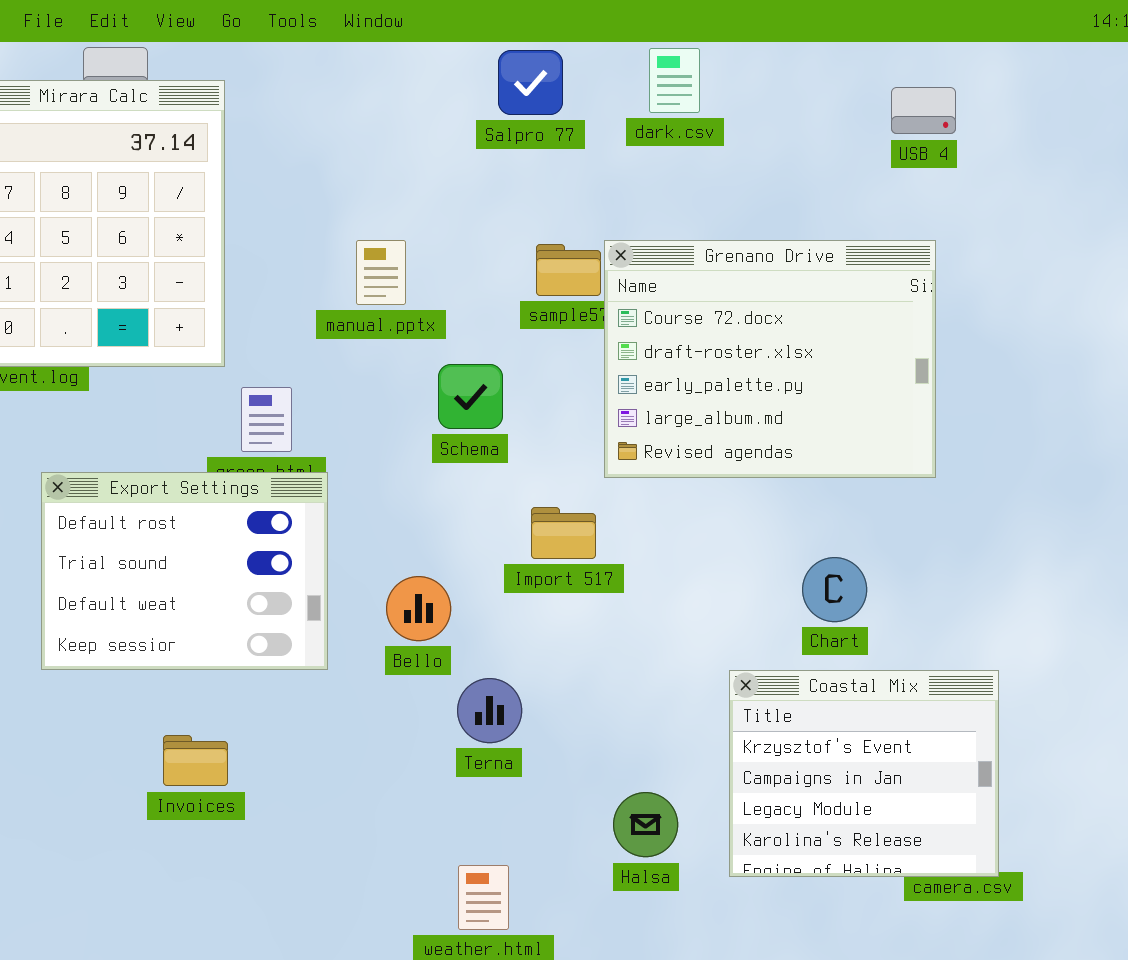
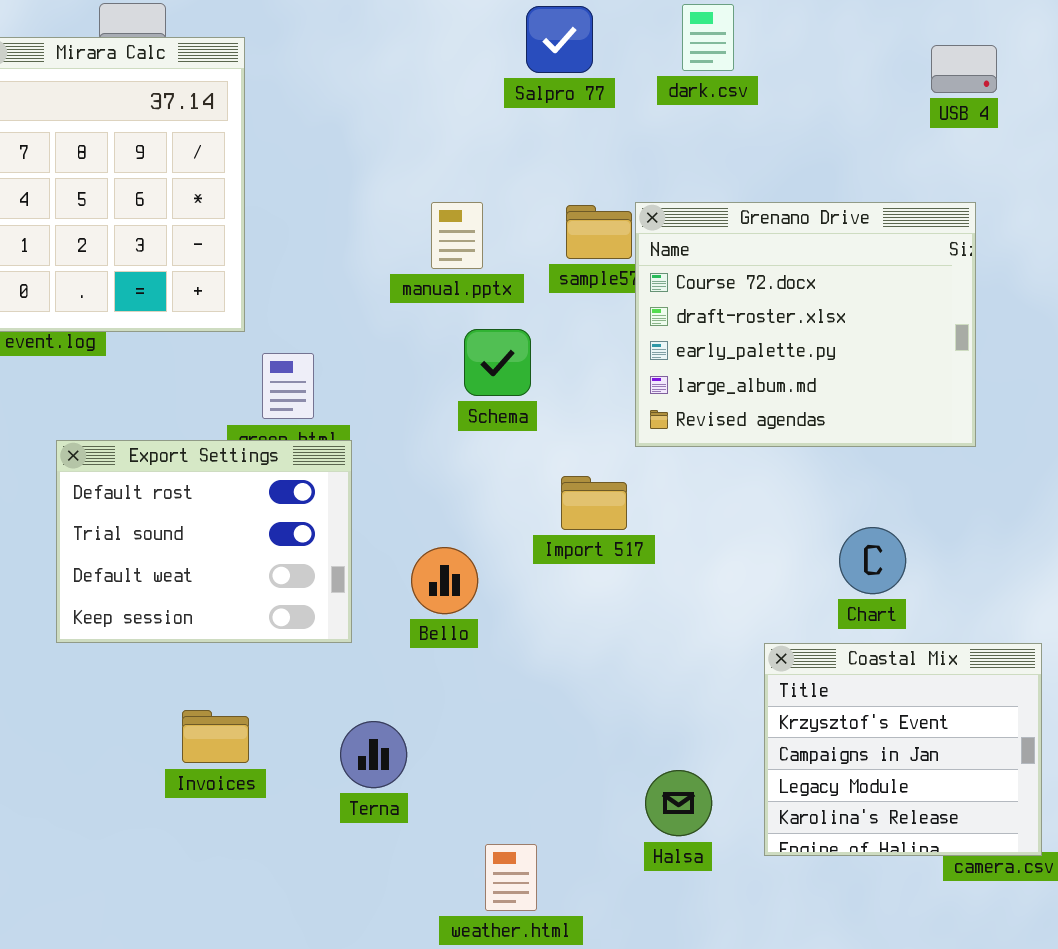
manual.pptx: [356,240,406,305] -> [431,202,483,269], moved
Terna: [457,678,522,743] -> [340,721,407,788], moved

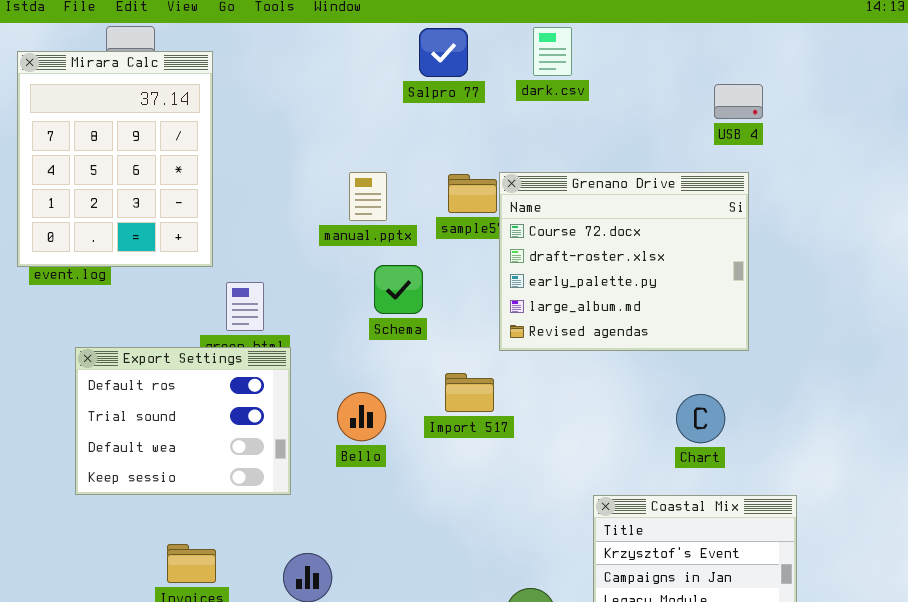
USB 4: [931,45,997,93] -> [714,84,763,119], moved
Chart: [839,527,906,594] -> [676,394,725,443], moved
Bello: [411,547,478,614] -> [337,392,386,441], moved

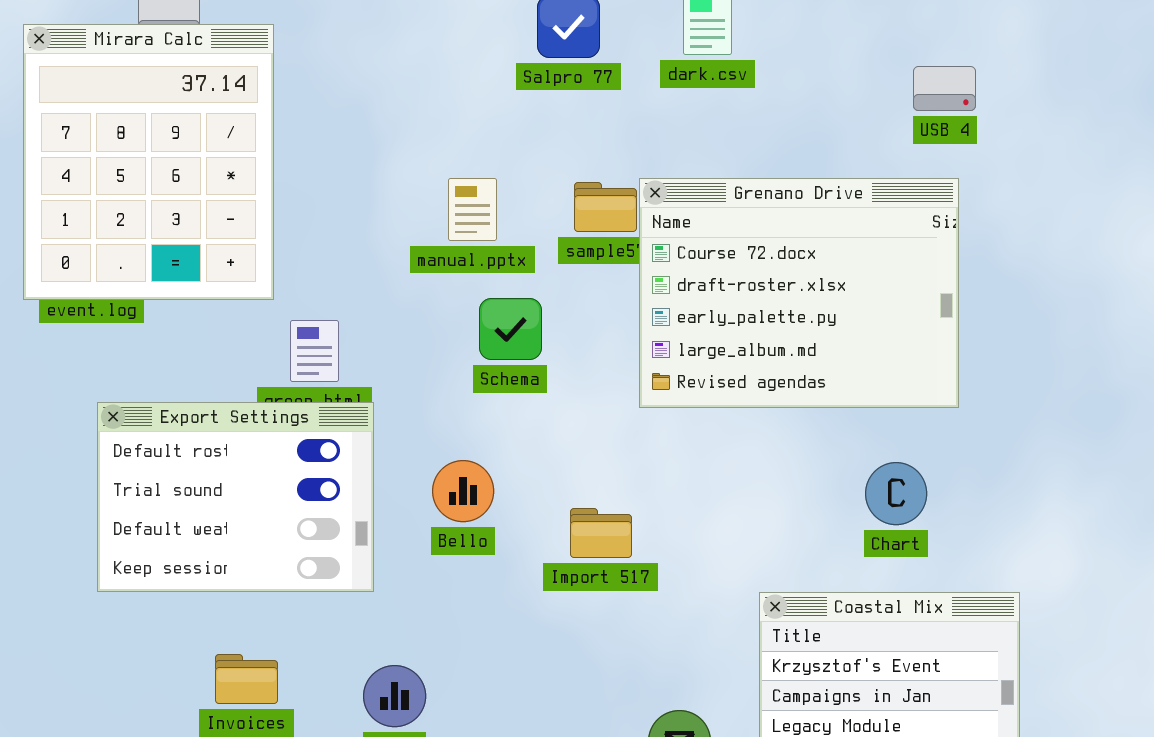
Import 517: [445,373,494,412] -> [570,508,632,558], moved

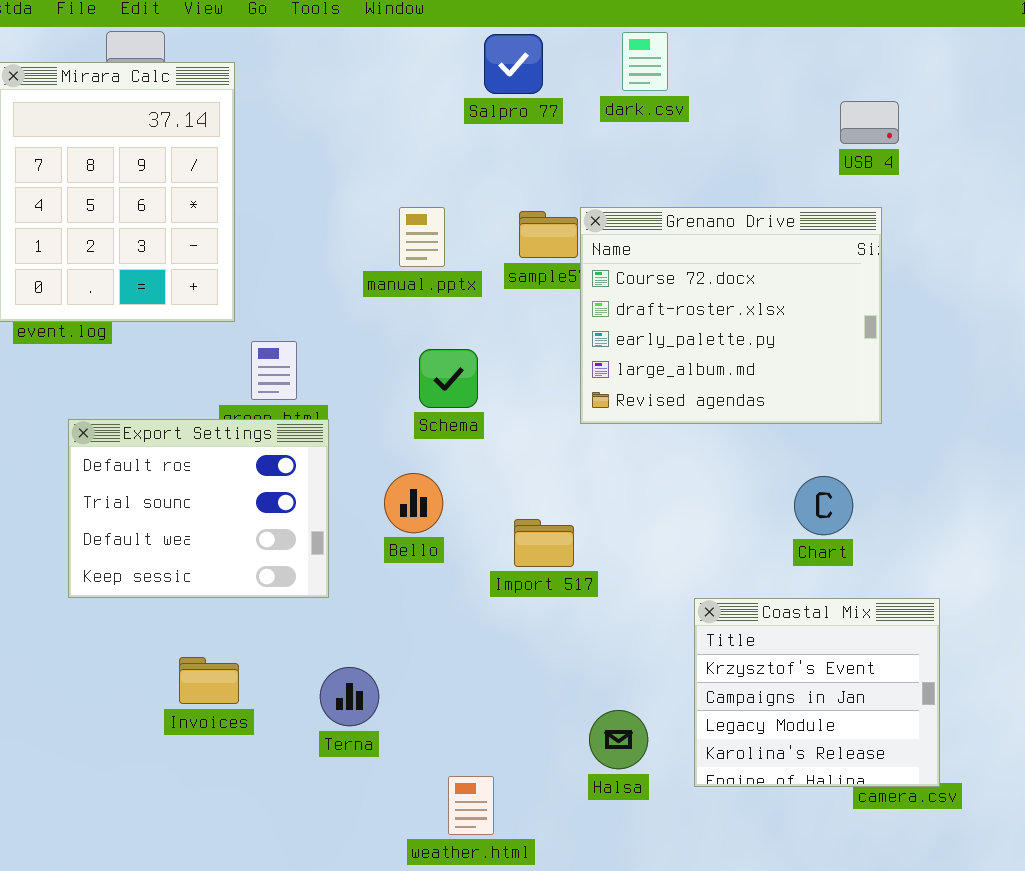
Schema: [479,298,542,360] -> [419,349,478,408], moved

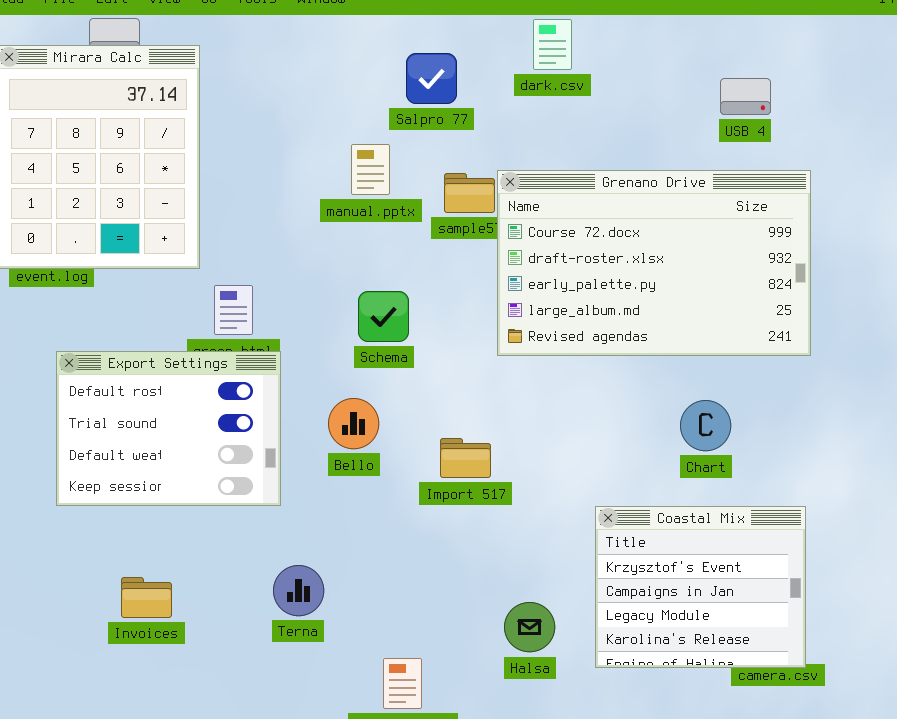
Salpro 77: [484,34,543,94] -> [406,53,457,104], moved
manual.pptx: [399,207,445,267] -> [351,144,390,195], moved
Grenano Drive: [580,207,882,424] -> [497,170,811,356], resized
Invoices: [179,657,239,704] -> [121,577,172,618], moved

